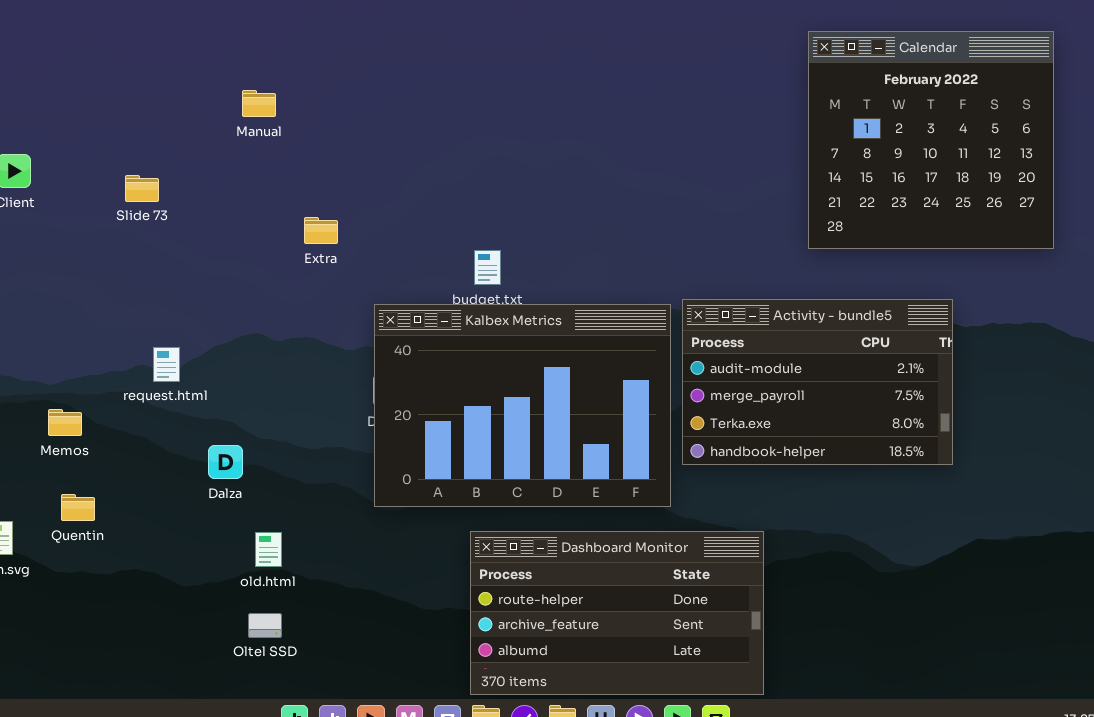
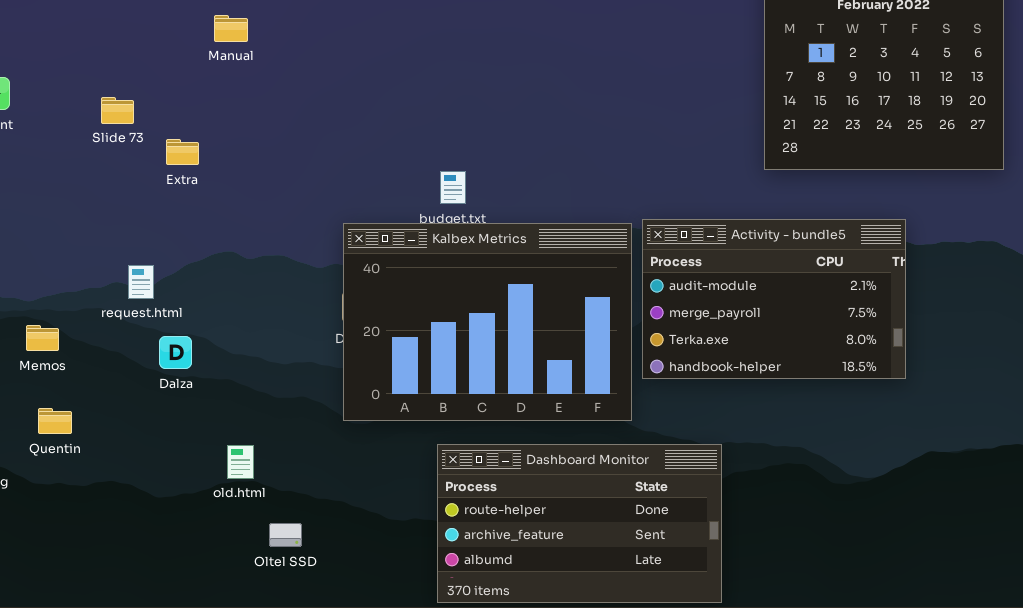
Extra: [304,217,338,244] -> [166,139,199,165], moved
Dalza: [208,445,243,479] -> [159,336,192,369], moved
Oltel SSD: [248,613,282,638] -> [269,523,302,547], moved

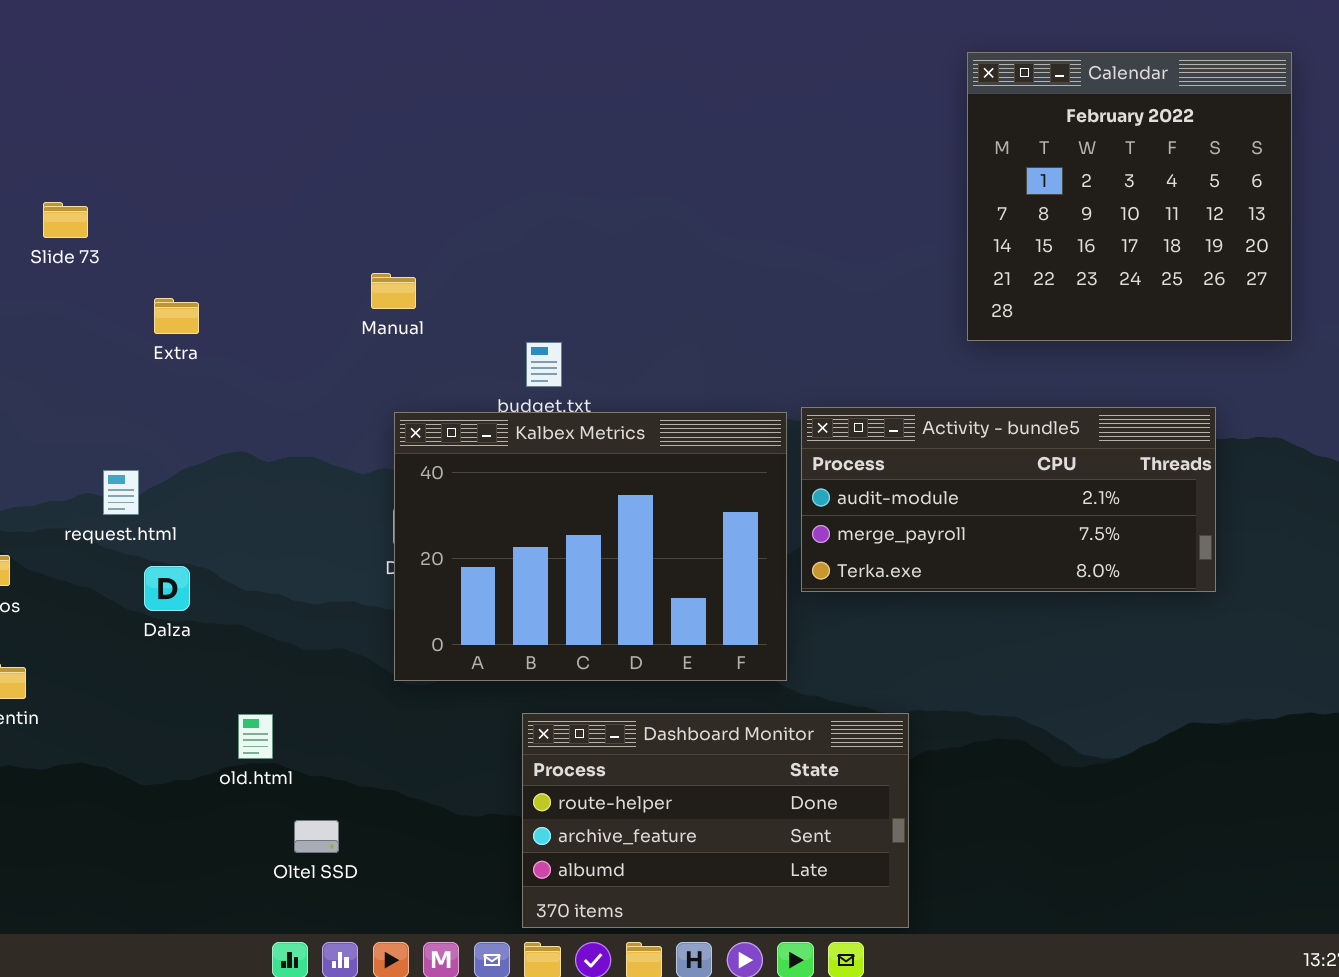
Manual: [214,15,248,42] -> [371,273,416,309], moved
Slide 73: [101,97,134,124] -> [43,202,88,238], moved
Activity - bundle5: [642,219,906,379] -> [801,407,1216,592], resized

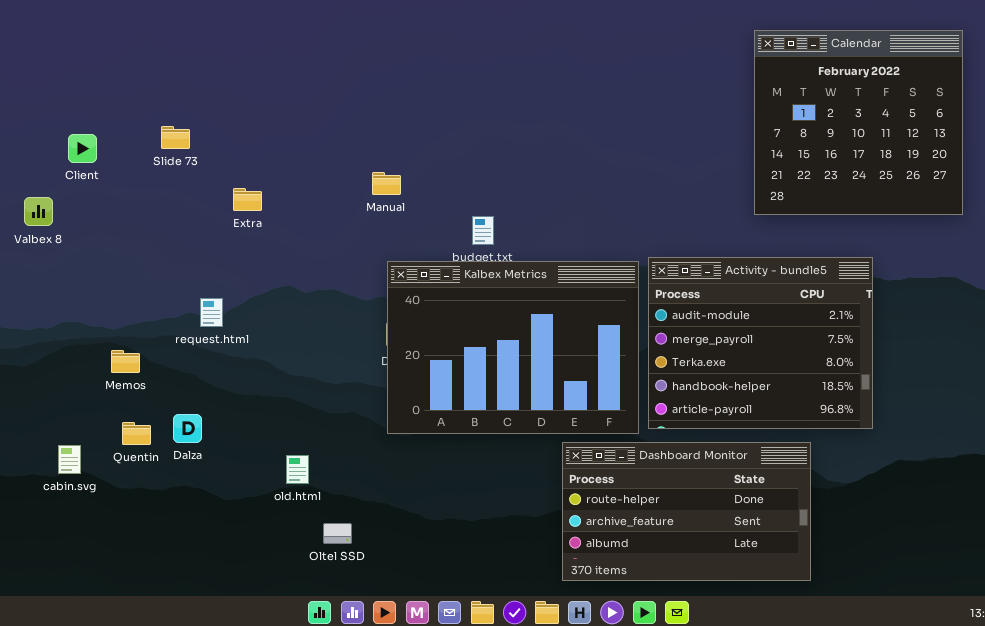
Activity - bundle5: [801,407,1216,592] -> [648,257,873,429], resized
Dalza: [144,566,190,611] -> [173,414,202,443], moved
Dashboard Monitor: [522,713,909,928] -> [562,442,811,581], moved

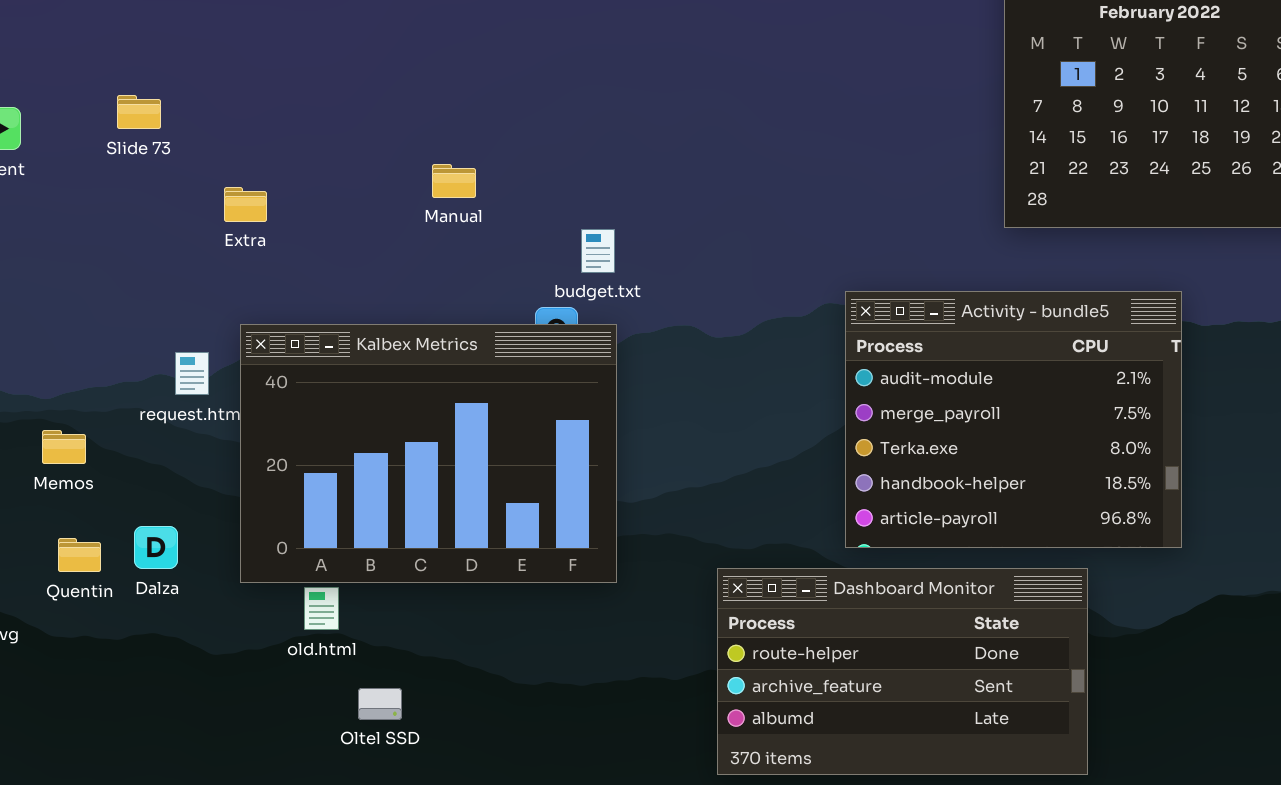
Kalbex Metrics: [387,261,639,434] -> [240,324,617,583], moved

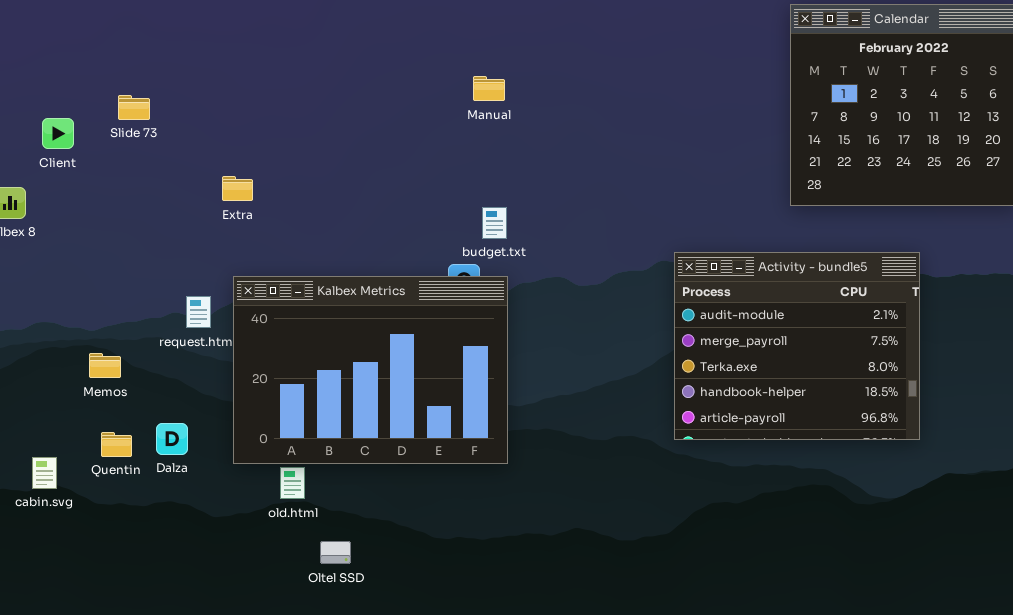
Slide 73: [117,95,161,129] -> [118,95,150,120], moved
Manual: [432,164,476,198] -> [473,76,505,101], moved
Dashboard Monitor: [717,568,1088,775] -> none, closed

